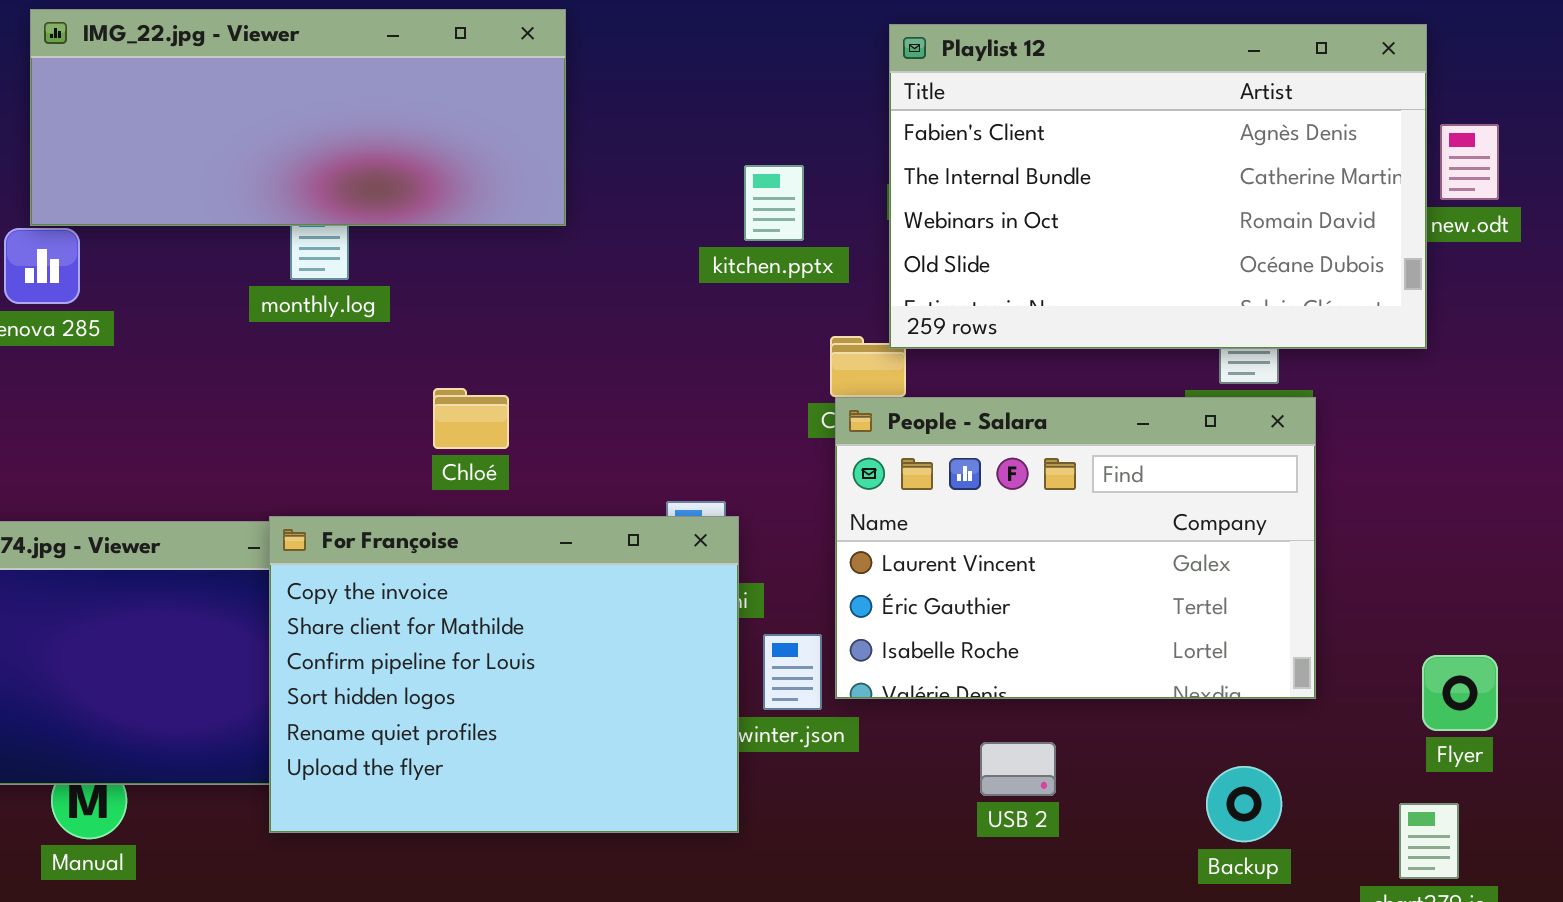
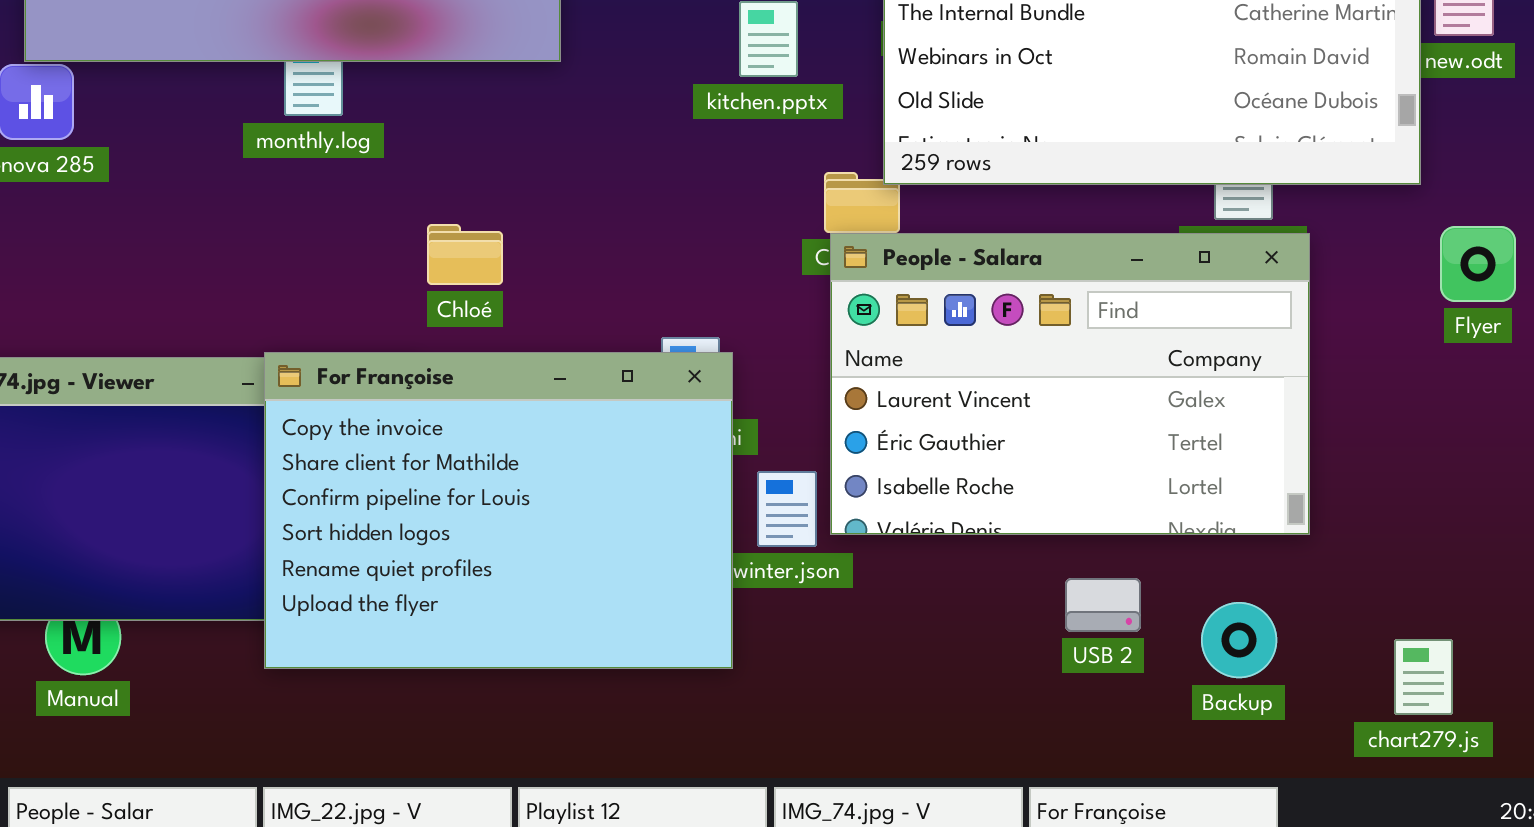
Flyer: [1422,655,1498,731] -> [1440,226,1516,302], moved
USB 2: [980,742,1056,796] -> [1065,578,1141,632], moved

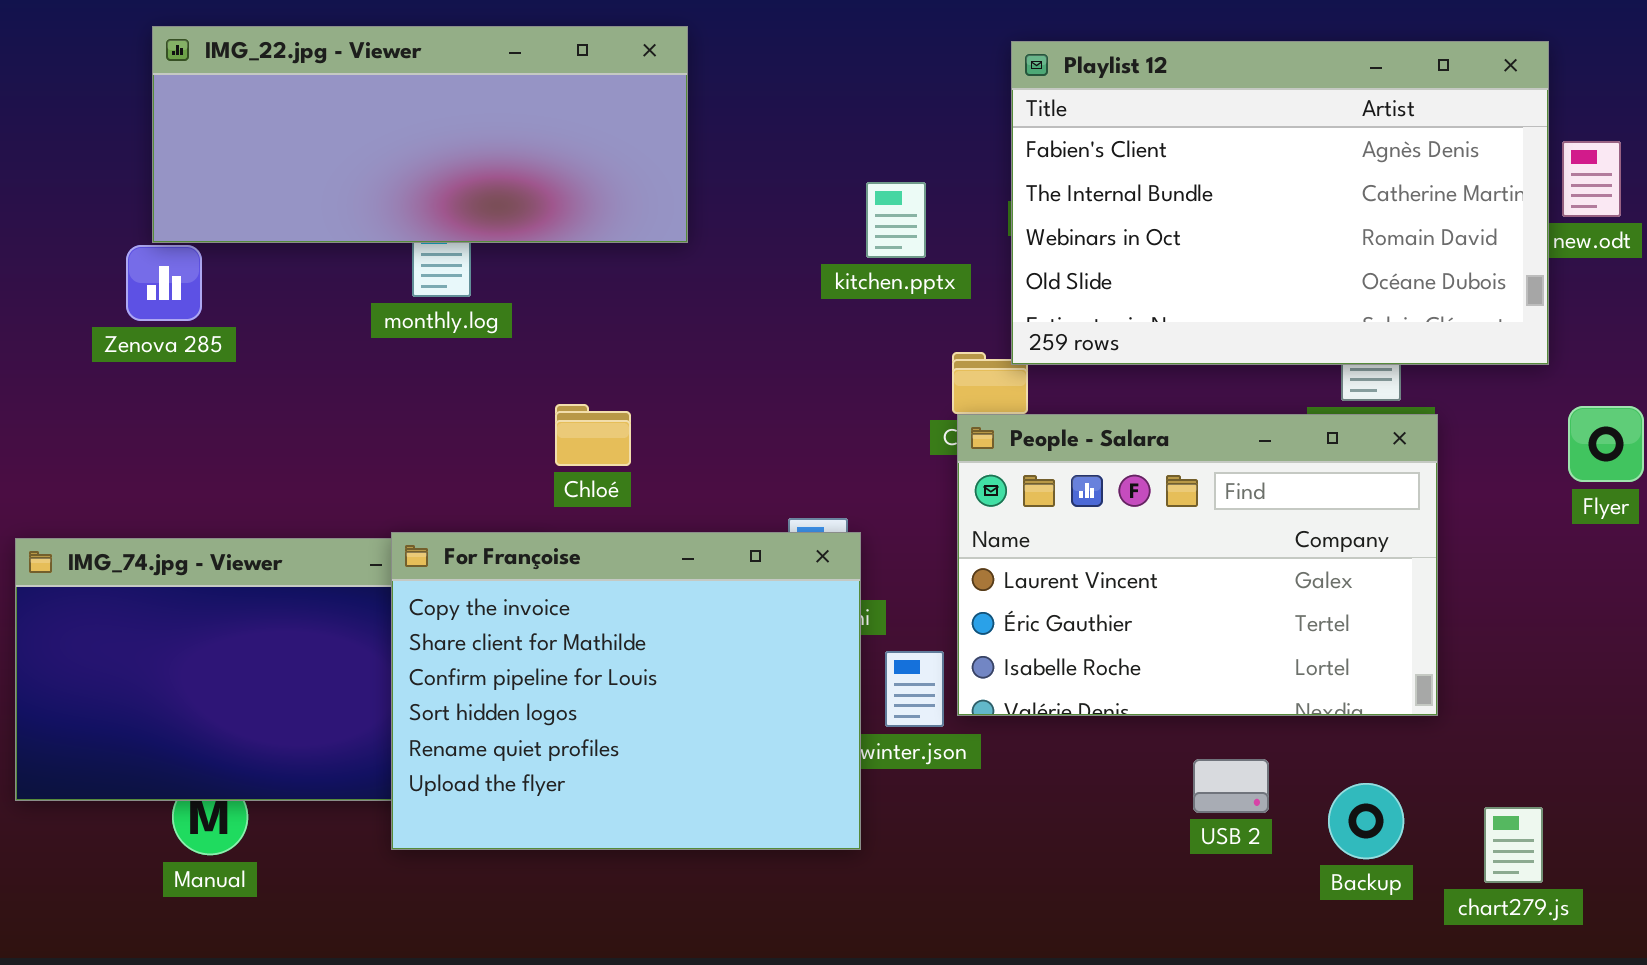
chart279.js: [1394,639,1453,715] -> [1484,807,1543,883], moved

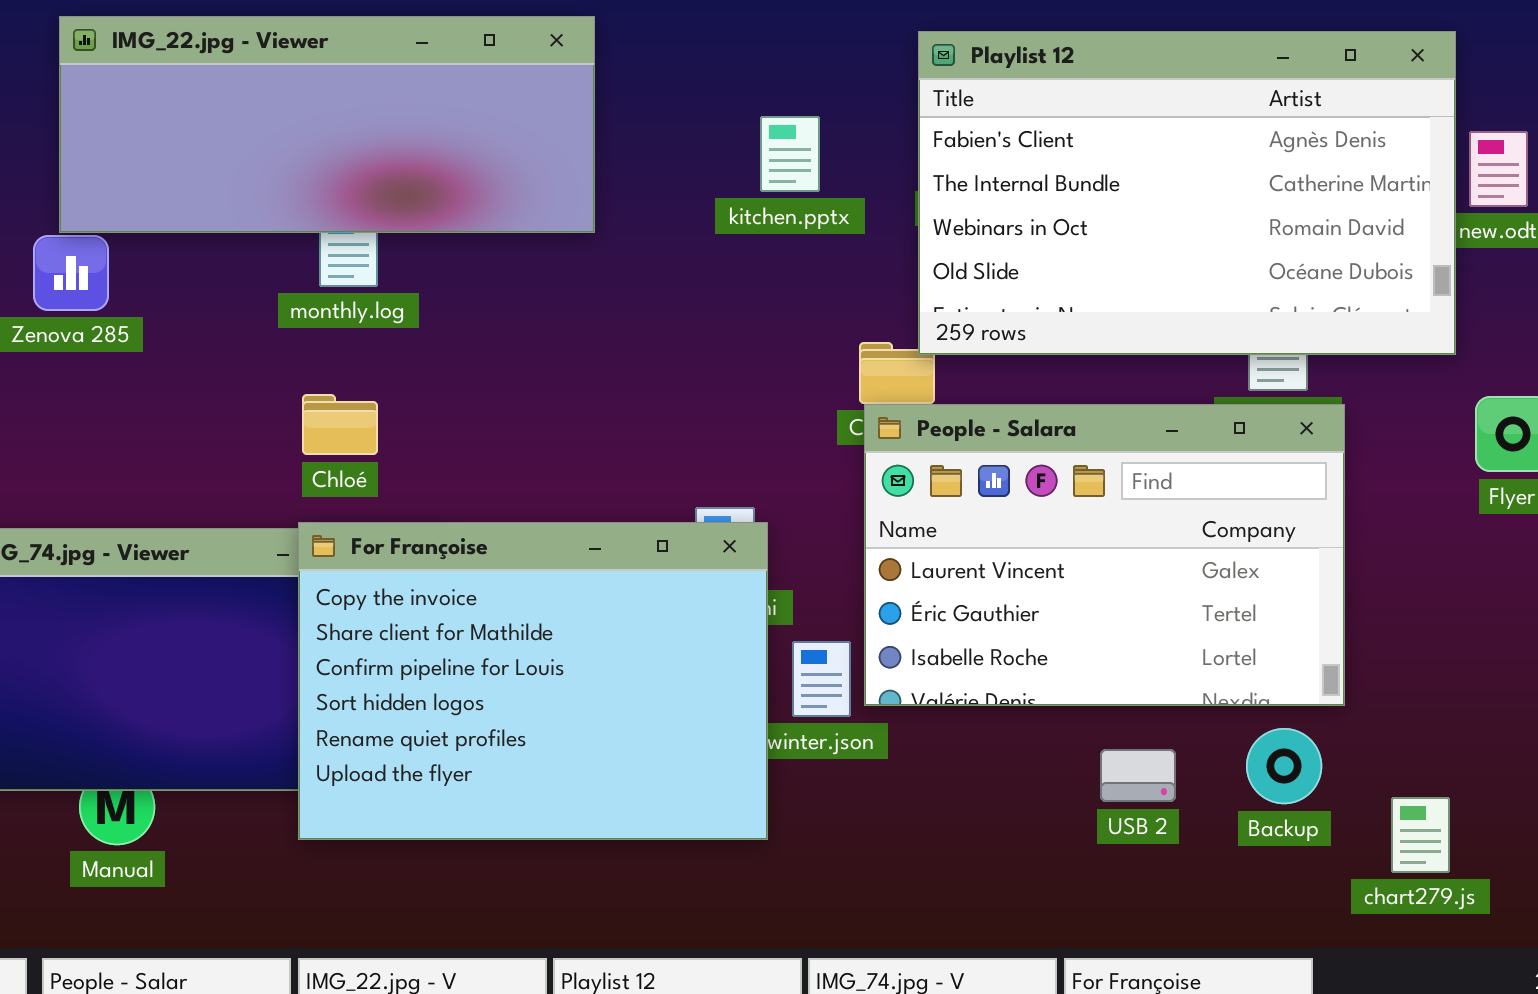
kitchen.pptx: [866,182,926,258] -> [760,116,820,192], moved
Chloé: [555,404,631,466] -> [302,394,378,455], moved
Backup: [1328,783,1404,859] -> [1246,728,1322,804], moved

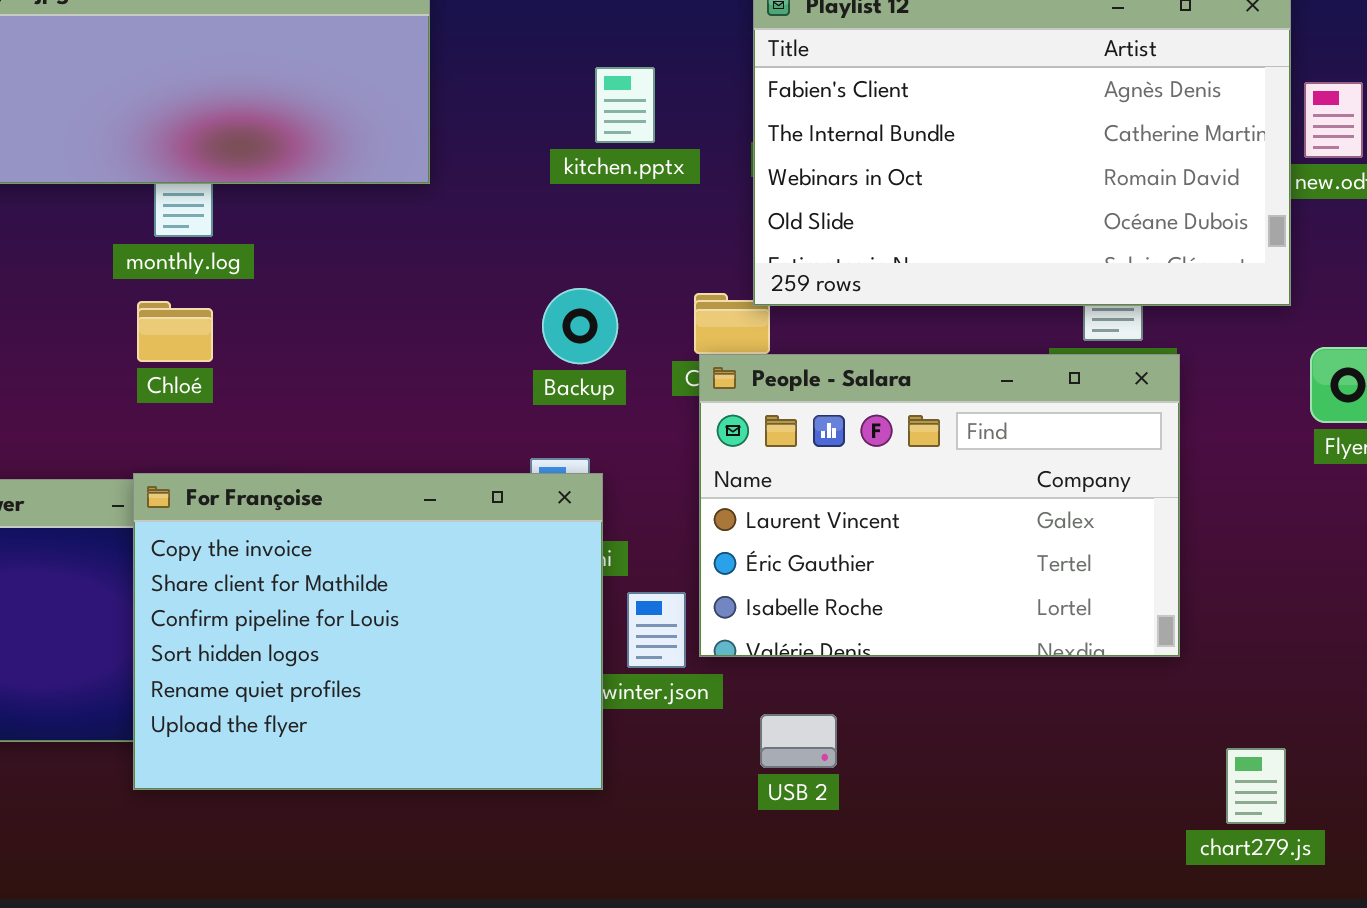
Chloé: [302,394,378,455] -> [137,301,213,362], moved
Backup: [1246,728,1322,804] -> [542,288,618,364], moved
USB 2: [1100,749,1176,802] -> [760,714,837,768], moved

